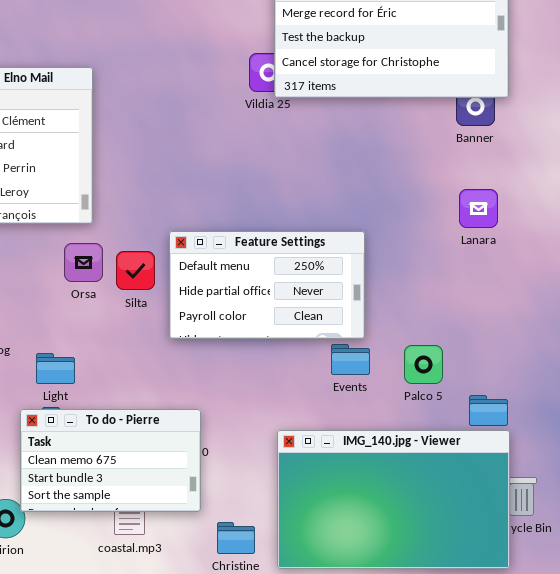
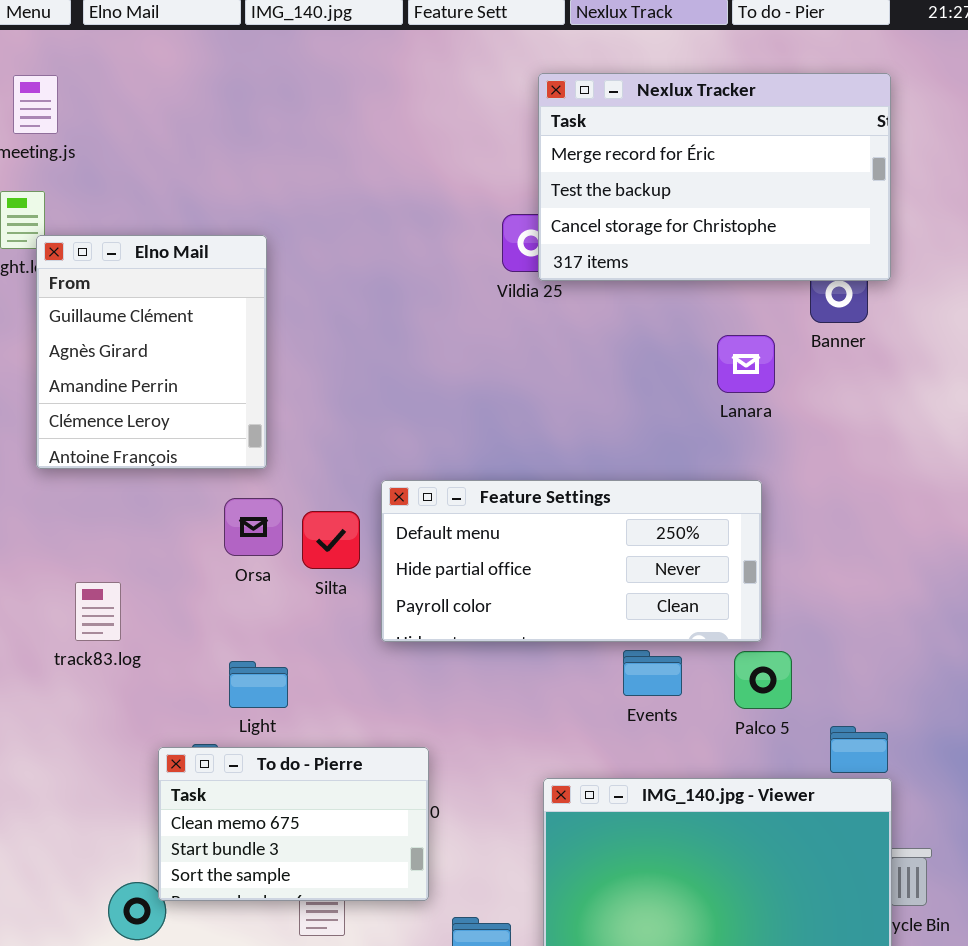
Lanara: [459,189,498,228] -> [717,335,775,393], moved
Feature Settings: [169,231,365,339] -> [381,480,762,642], resized
Light: [36,353,75,384] -> [229,661,288,708], moved

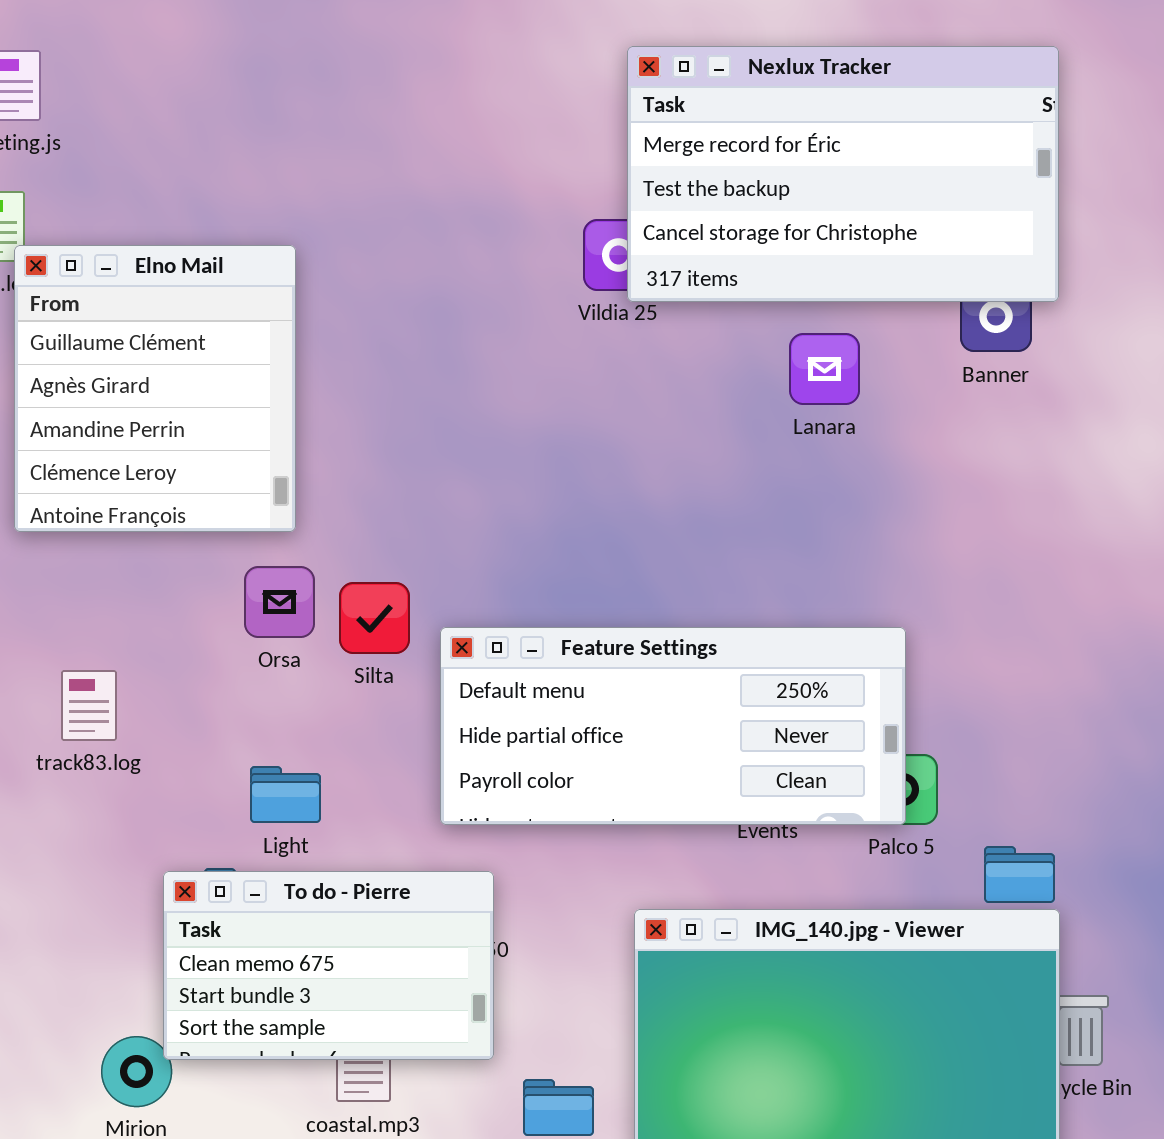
Lanara: [717,335,775,393] -> [789,333,860,405], moved
Feature Settings: [381,480,762,642] -> [440,627,906,825], moved

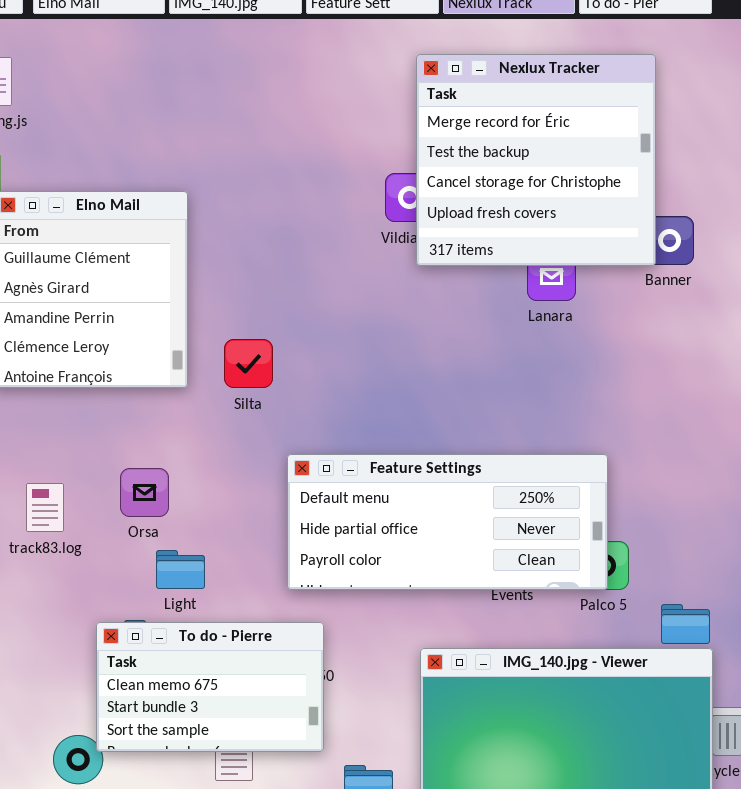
Nexlux Tracker: [627,46,1059,302] -> [416,54,656,266], resized
Orsa: [244,566,315,638] -> [120,468,169,517], moved
Silta: [339,582,410,654] -> [224,339,273,388], moved

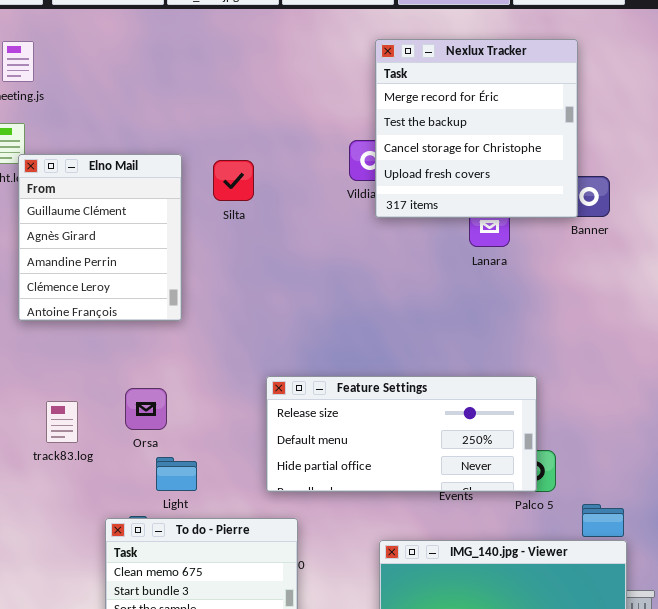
Silta: [224,339,273,388] -> [213,160,254,201], moved
Feature Settings: [287,454,608,590] -> [266,376,537,492], scrolled up 1 row

